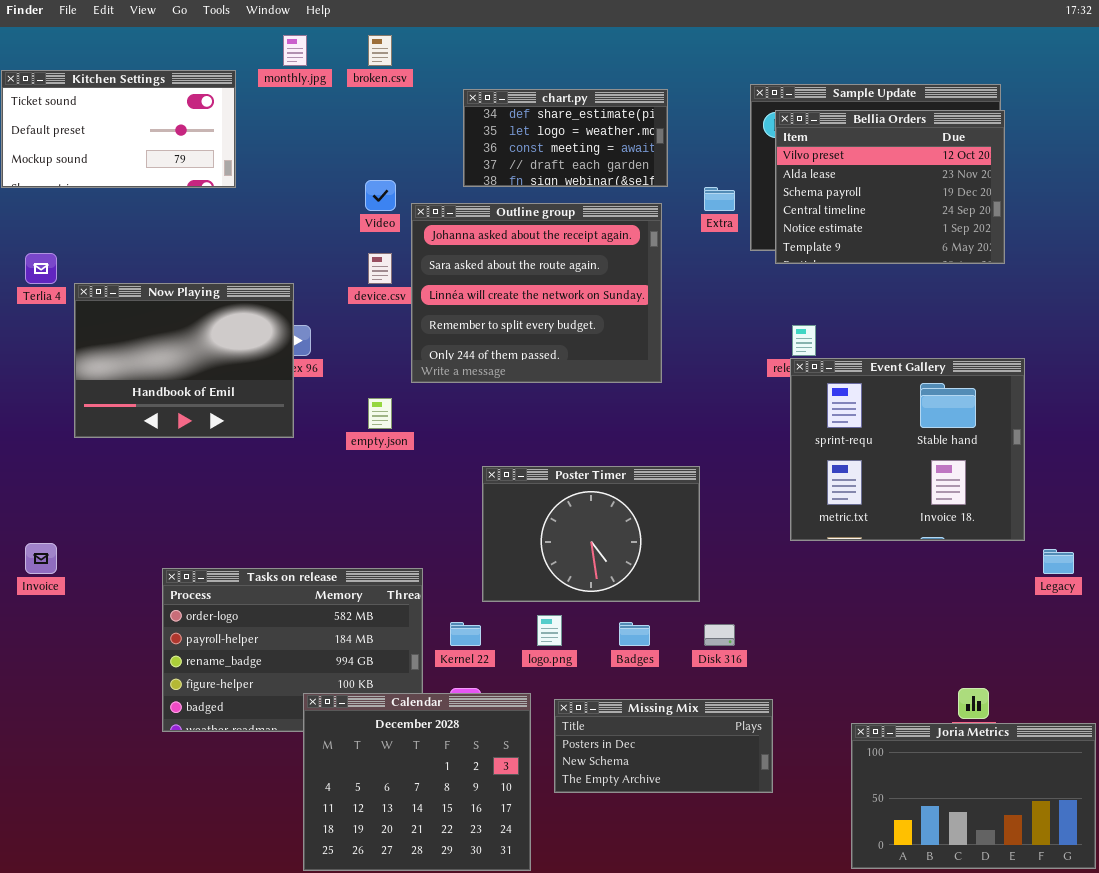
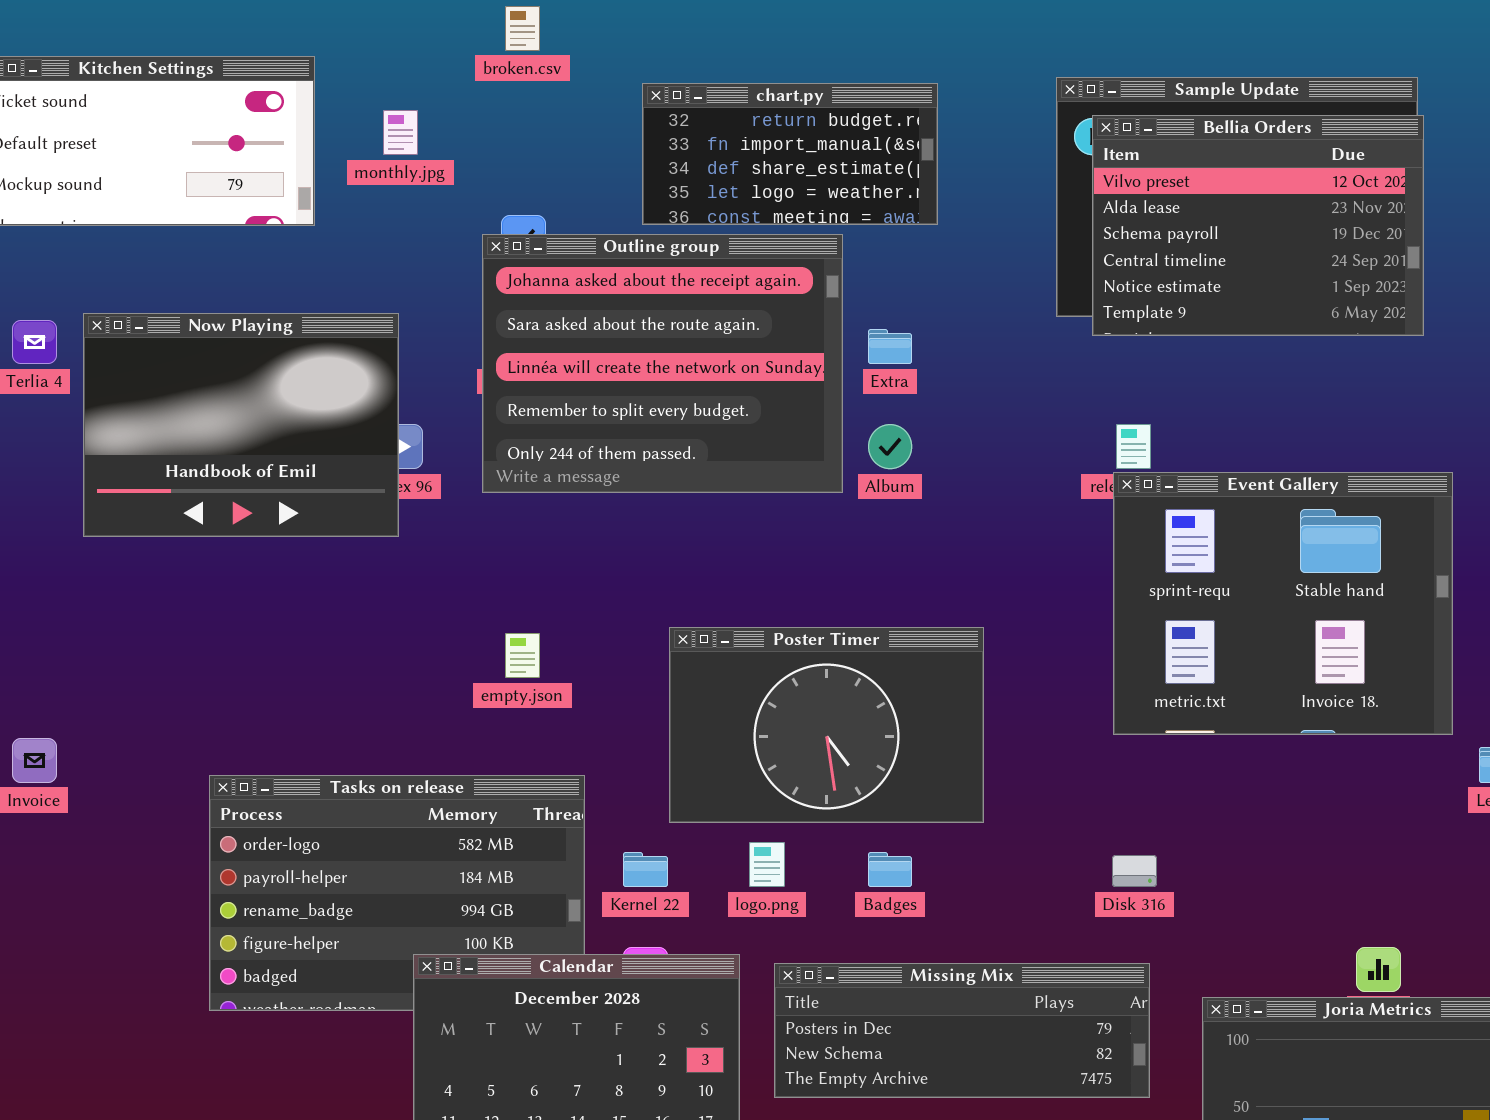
monthly.jpg: [283,35,307,66] -> [383,110,418,155], moved
chart.py: [463,89,668,187] -> [642,83,938,225], scrolled up 2 rows
Extra: [704,187,735,211] -> [868,329,912,364], moved
Outline group: [411,203,662,383] -> [482,234,843,493], moved
Now Playing: [74,283,294,438] -> [83,313,399,537], moved
empty.json: [368,398,392,429] -> [505,633,540,678], moved
Disk 316: [704,624,735,646] -> [1112,855,1157,887], moved
Missing Mix: [554,699,773,793] -> [774,963,1150,1098], resized

